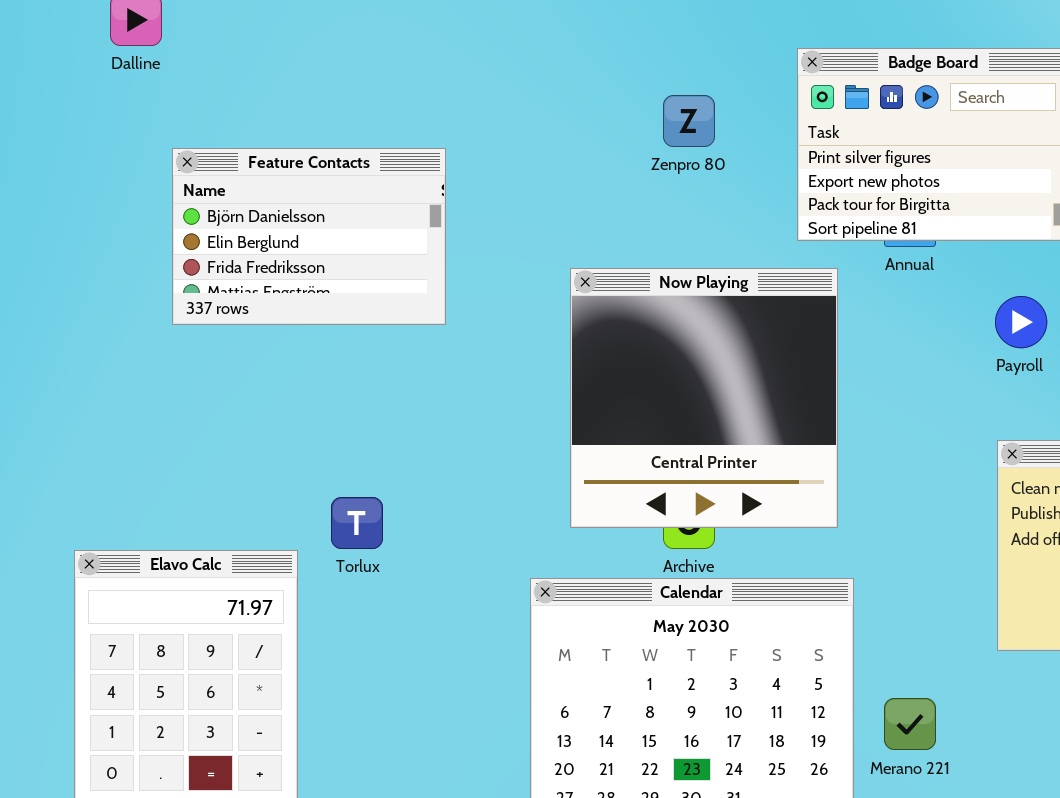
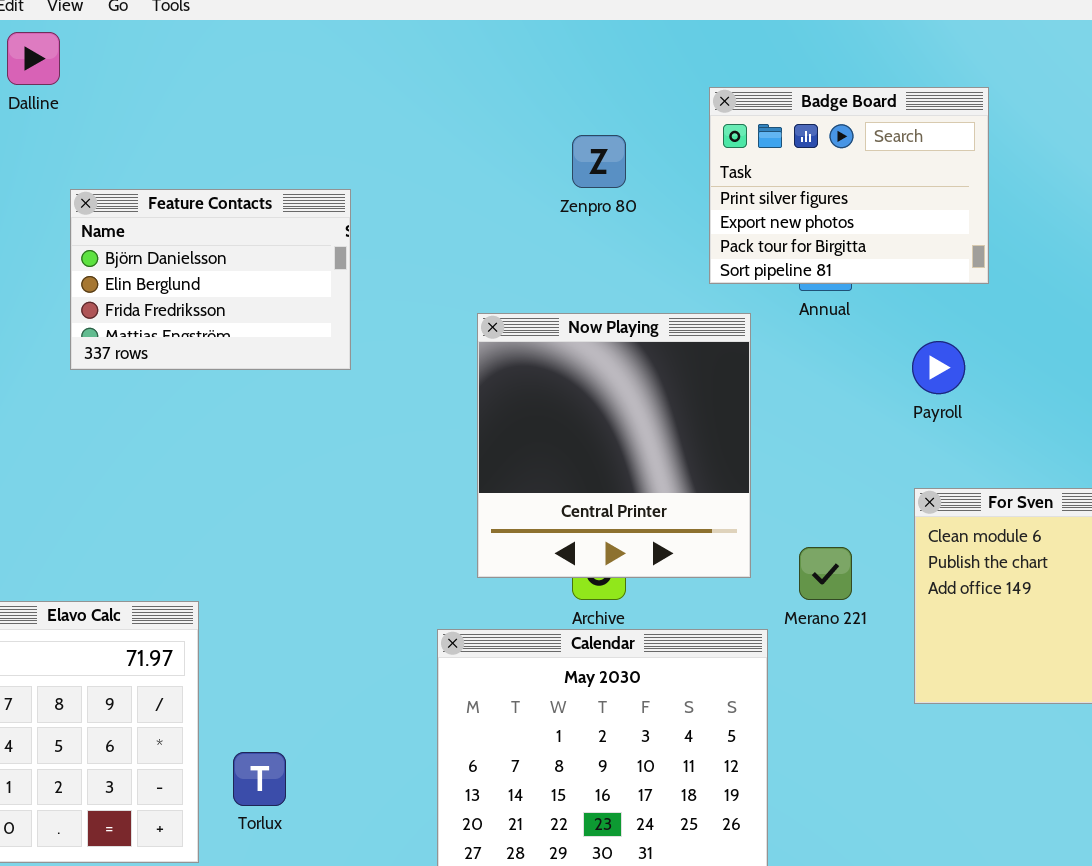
Torlux: [331,497,383,549] -> [233,752,286,806], moved
Merano 221: [884,698,936,750] -> [799,547,852,600], moved

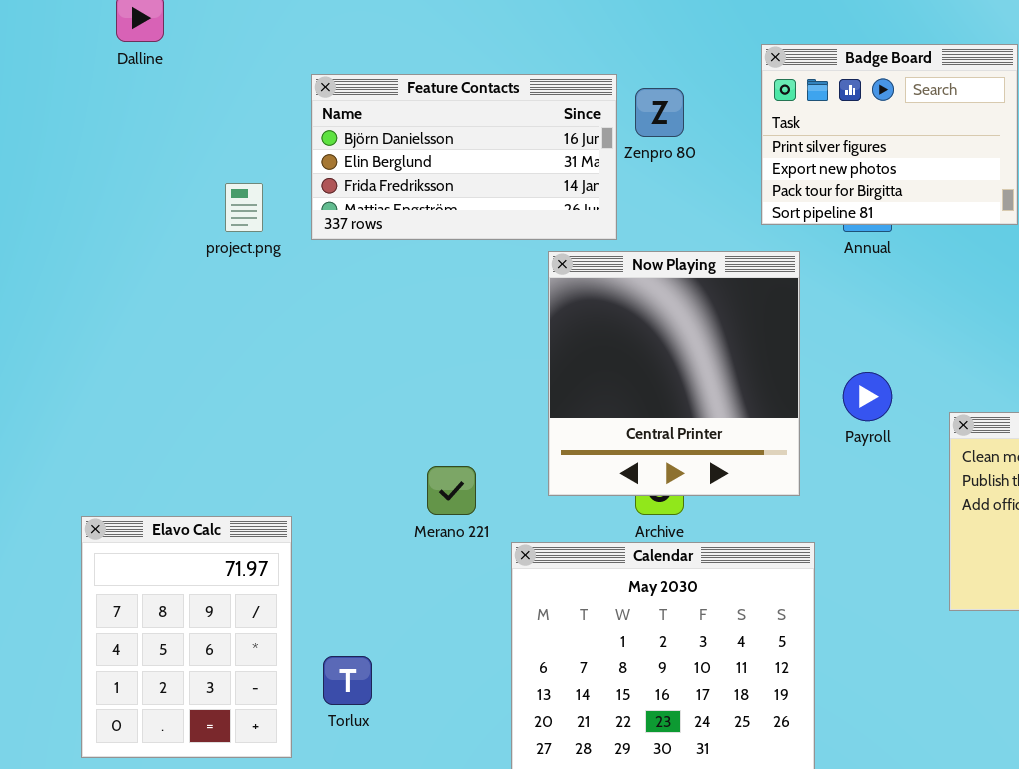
Feature Contacts: [70,189,351,370] -> [311,74,617,240], moved, resized
Payroll: [912,341,965,394] -> [843,372,892,421], moved
Merano 221: [799,547,852,600] -> [427,466,476,515], moved

